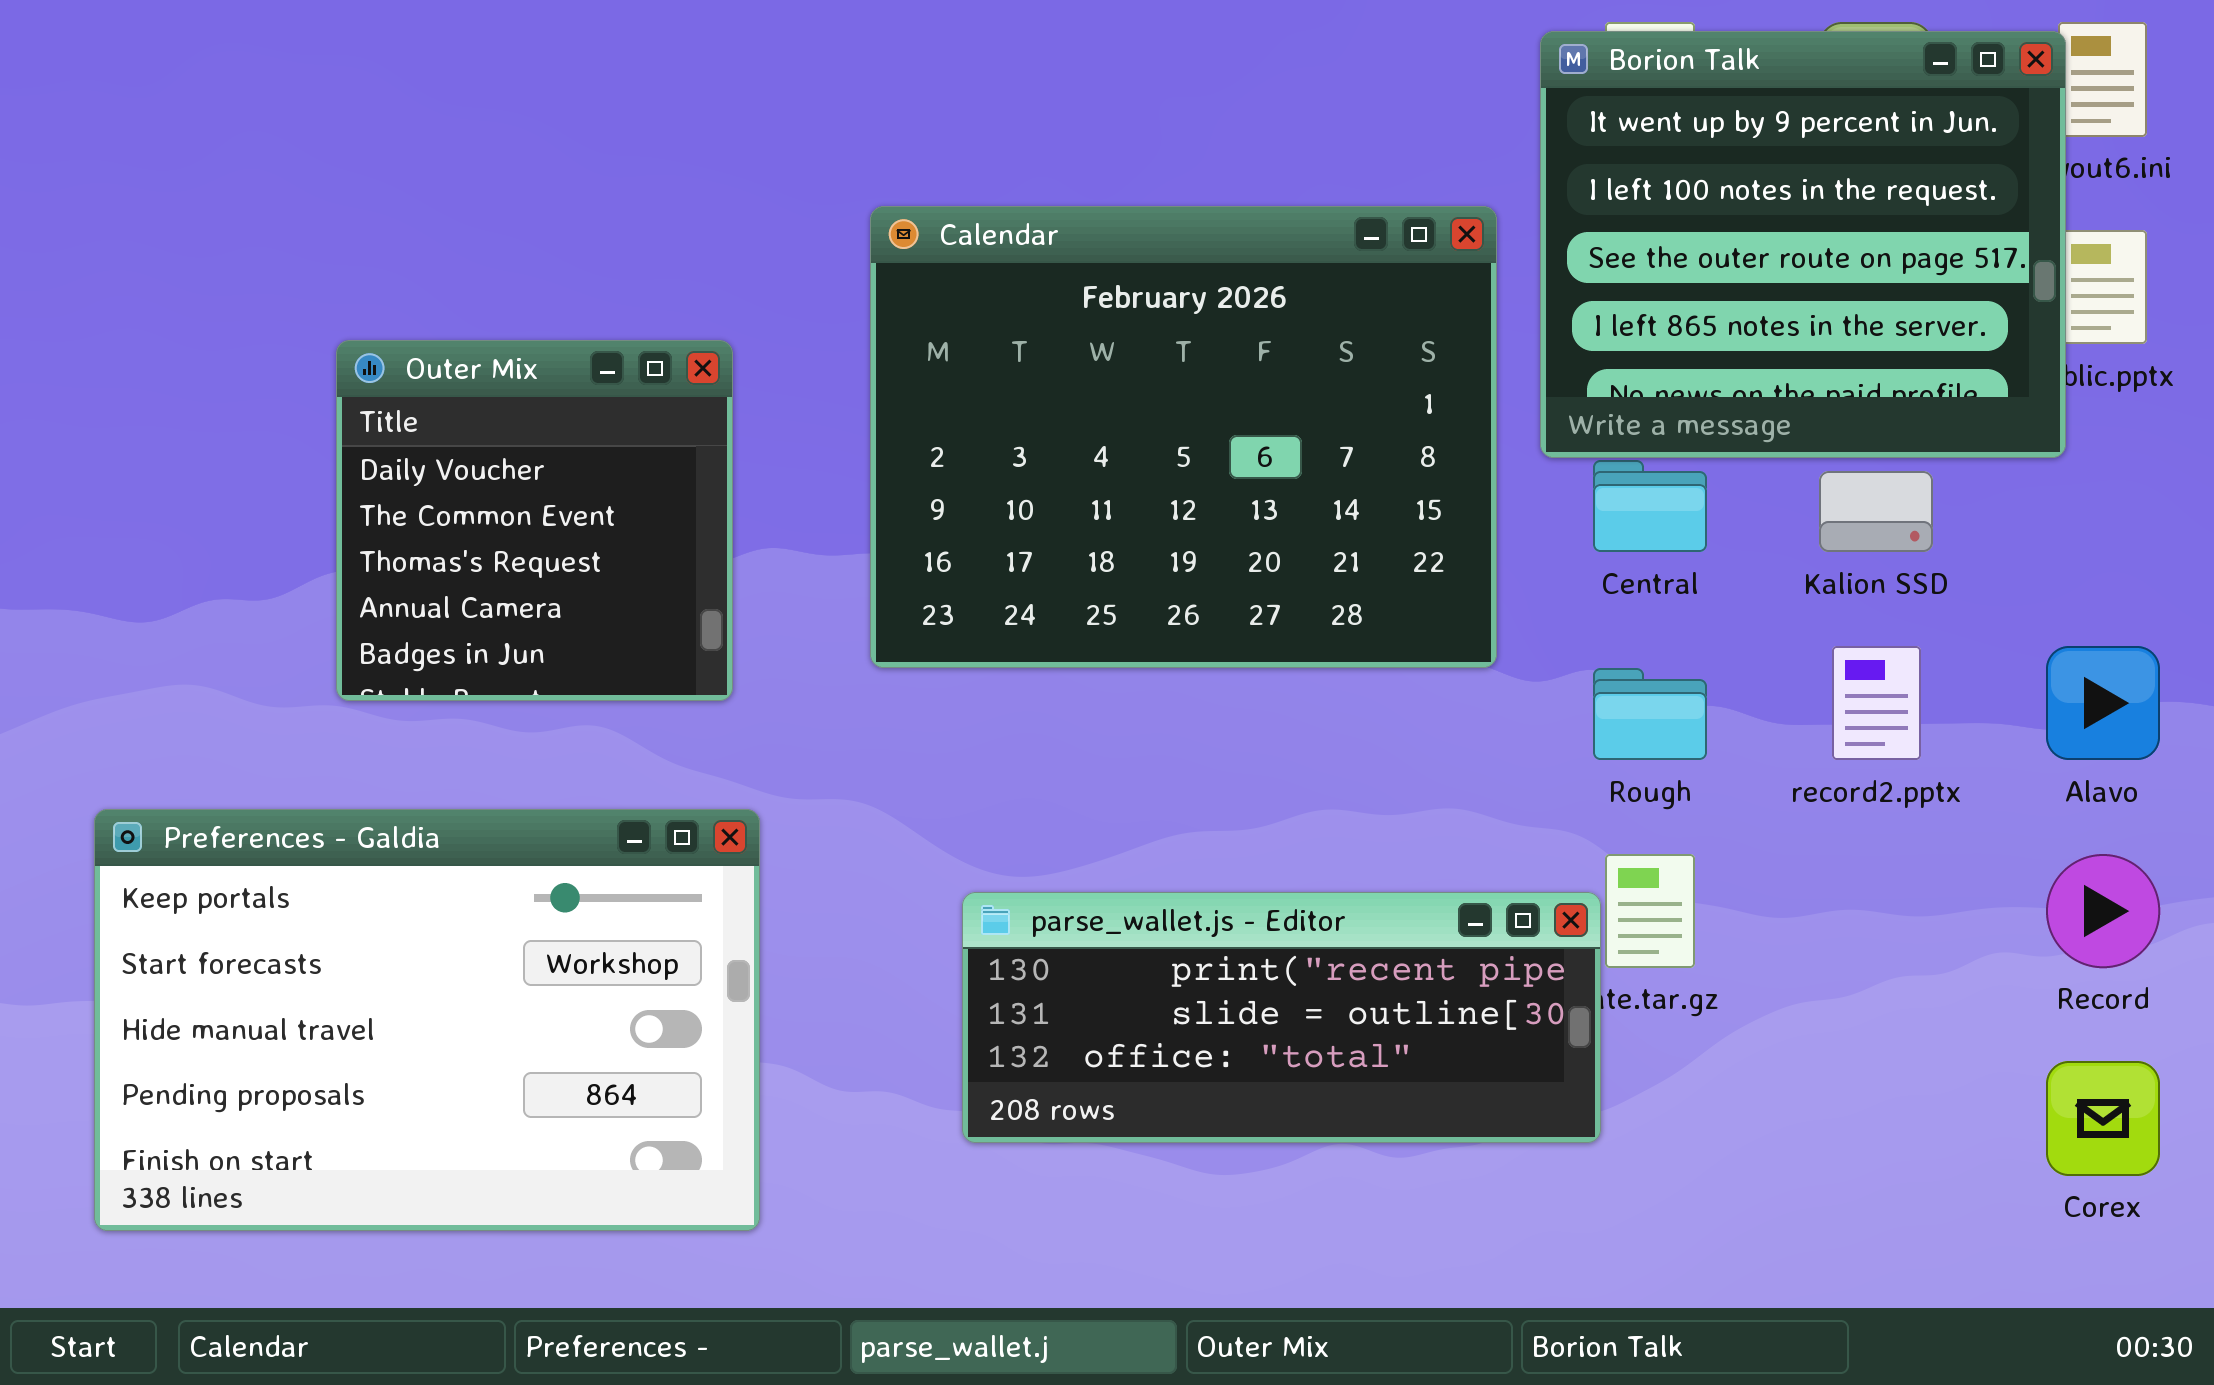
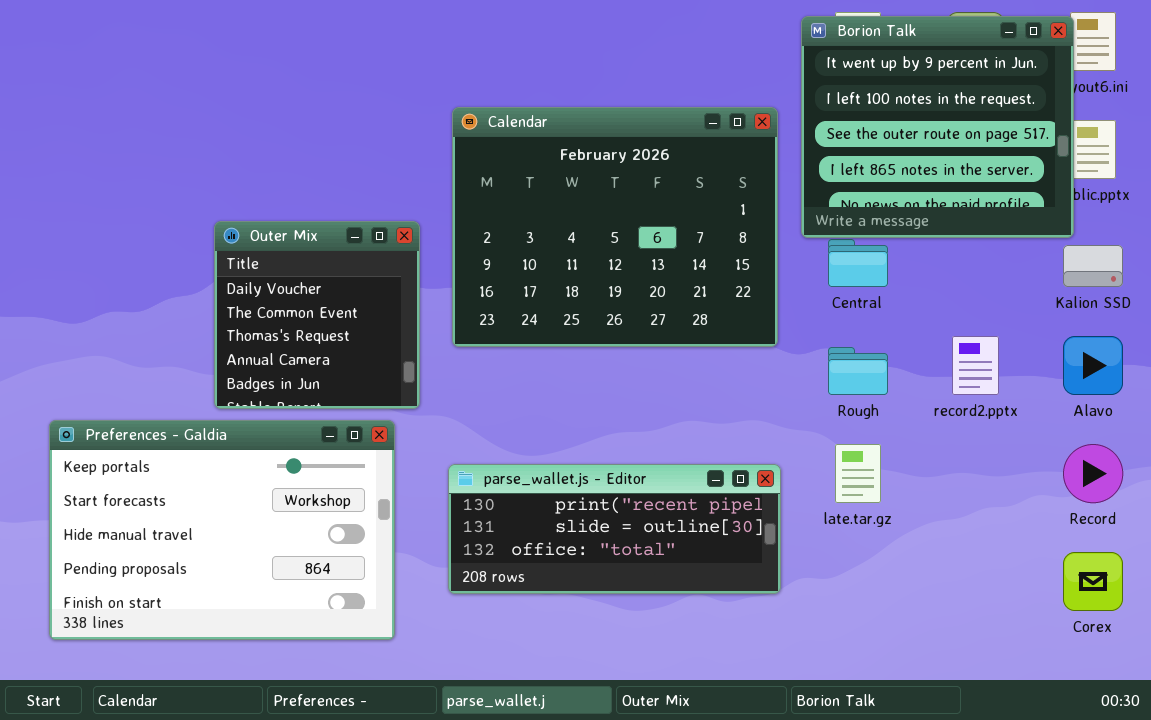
Outer Mix: [336,340,733,701] -> [214,221,420,409], moved
Kalion SSD: [1819,471,1933,552] -> [1063,245,1123,287], moved
parse_wallet.js - Editor: [962,892,1601,1143] -> [448,464,781,594], moved

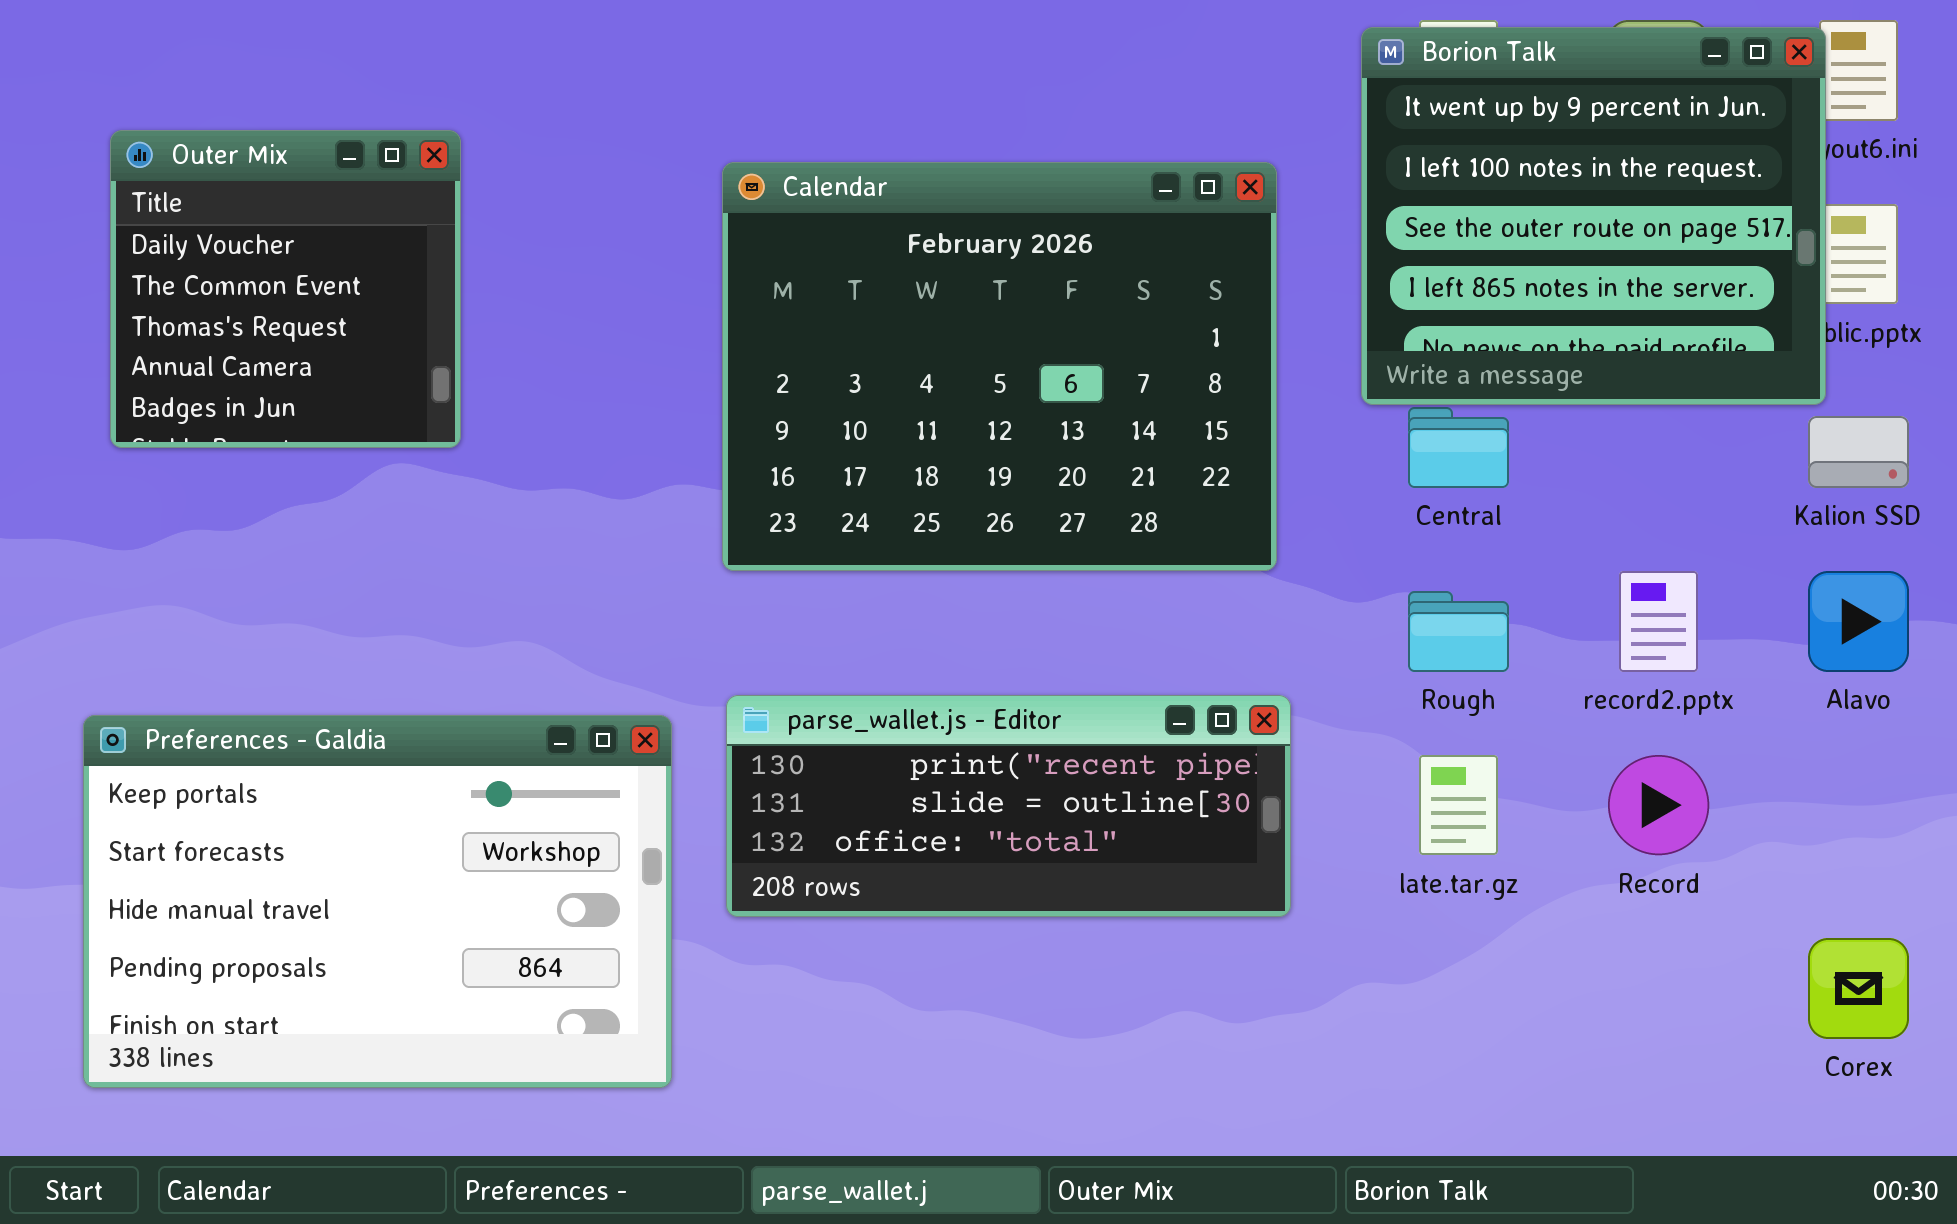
Calendar: [452,107,778,347] -> [722,162,1277,571], moved
Outer Mix: [214,221,420,409] -> [110,130,461,448], moved
Record: [1063,444,1123,503] -> [1608,755,1709,855], moved
parse_wallet.js - Editor: [448,464,781,594] -> [726,695,1291,917], moved

